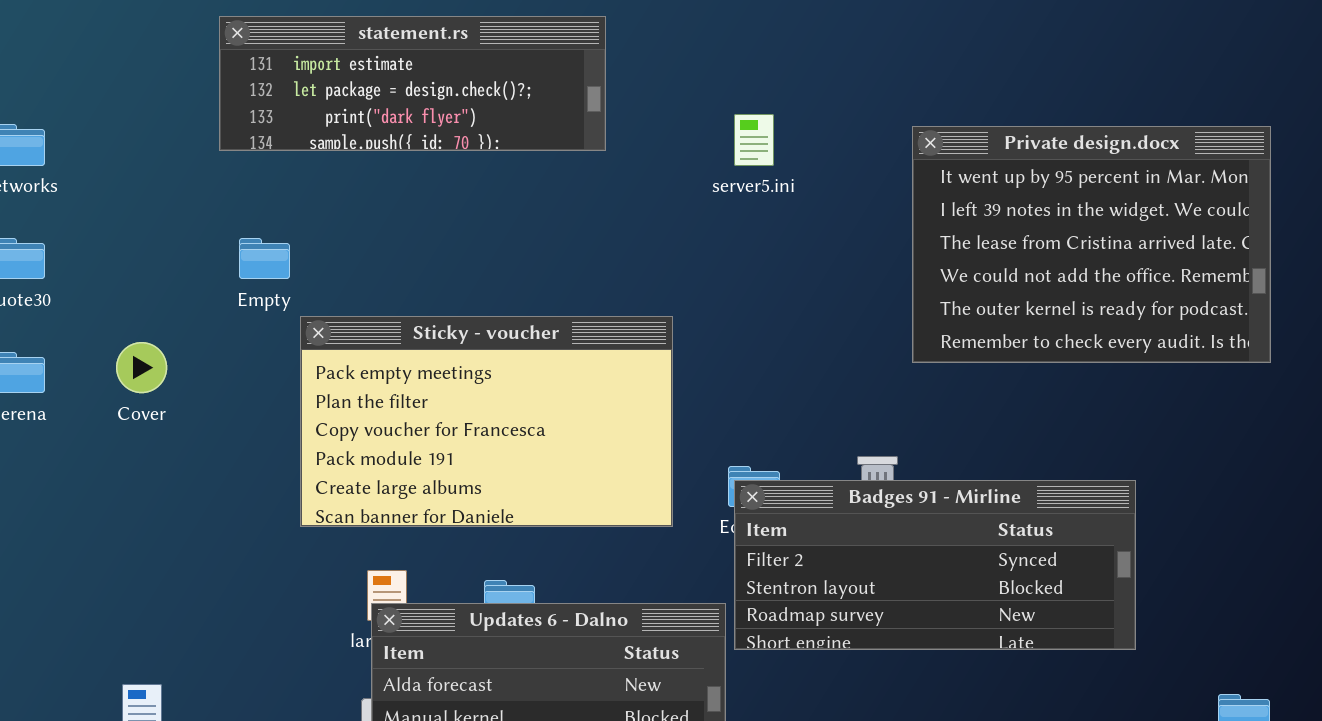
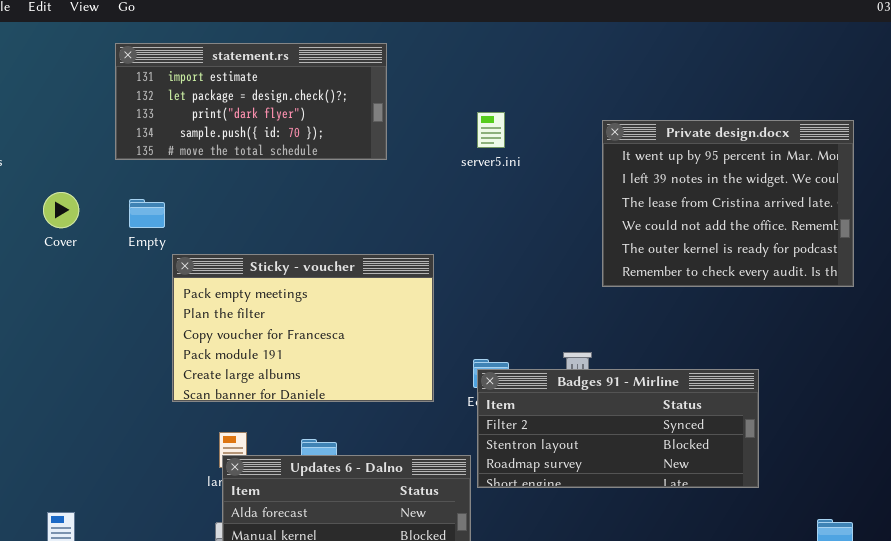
statement.rs: [219,16,606,151] -> [115,43,387,160], resized
Cover: [116,342,167,393] -> [43,192,79,228], moved

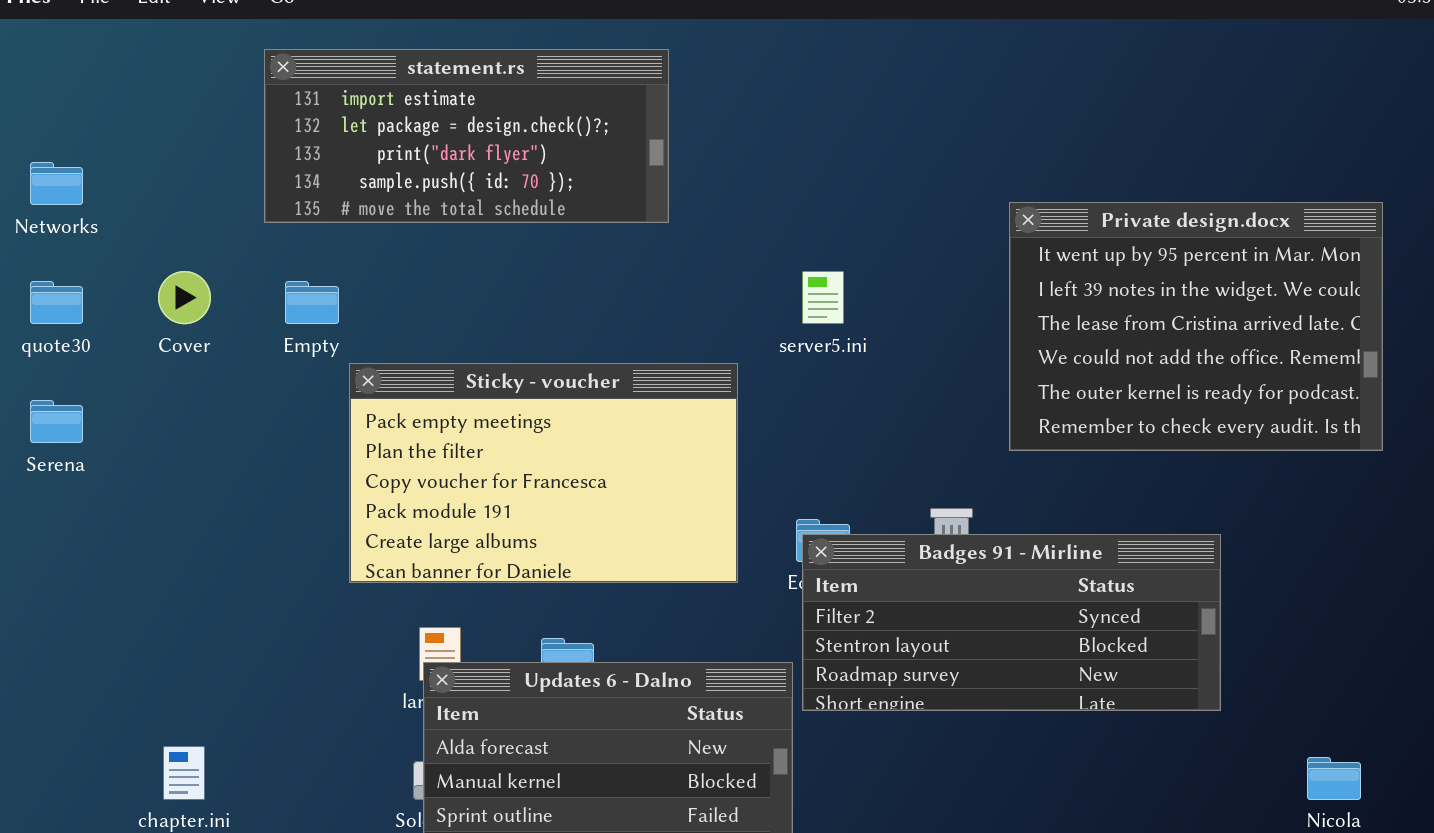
server5.ini: [477,112,505,148] -> [802,271,844,324], moved
Private design.docx: [602,120,854,287] -> [1009,202,1383,451], moved

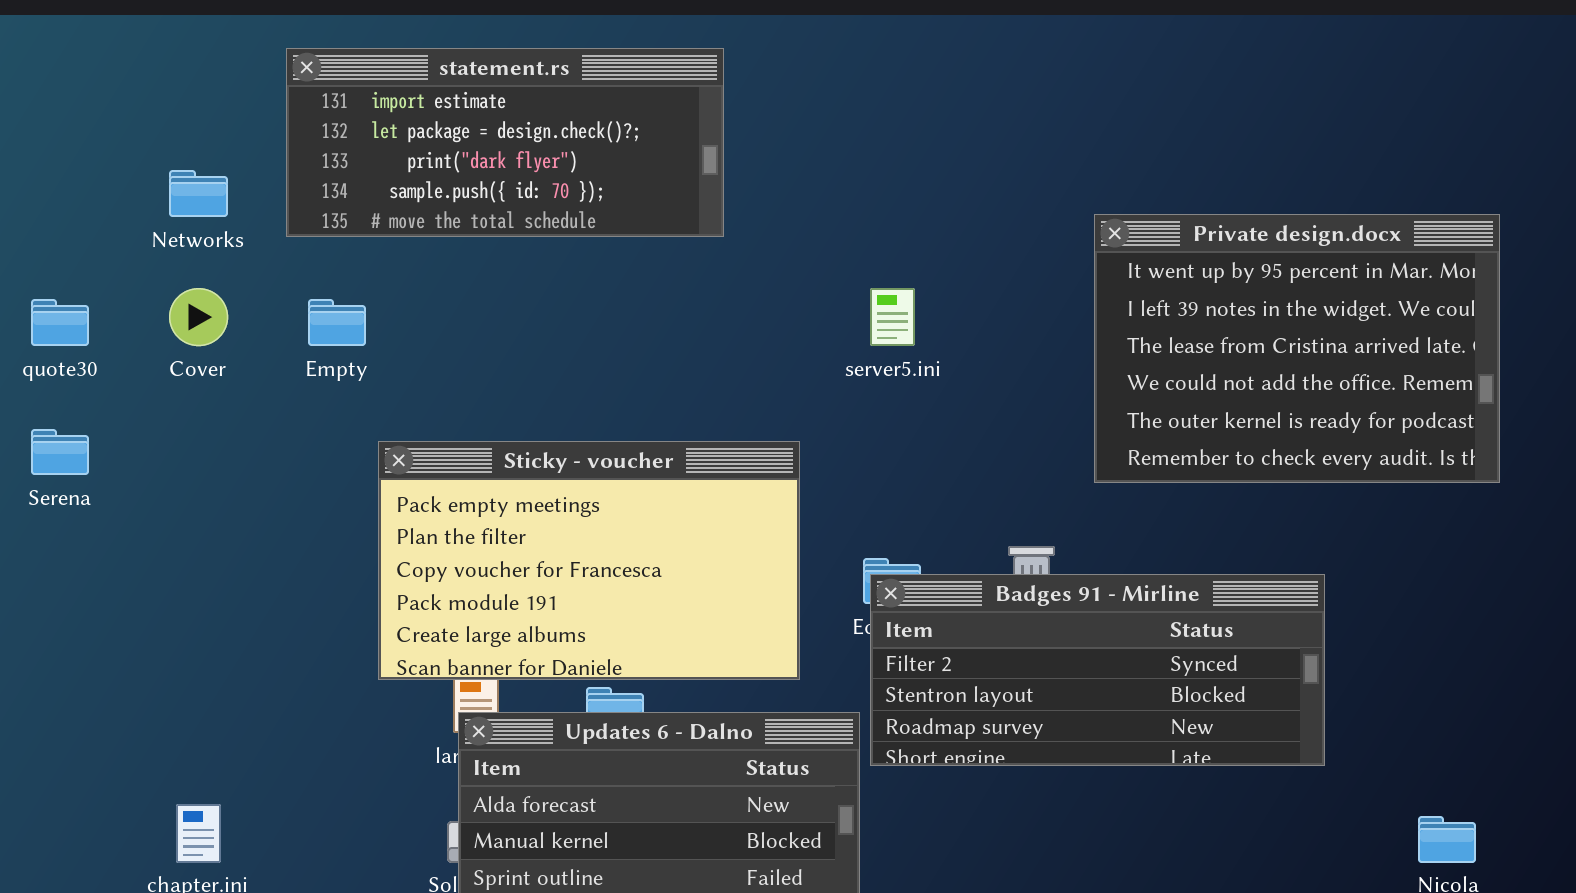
Networks: [30,162,83,205] -> [169,170,228,217], moved
Sticky - voucher: [349,363,738,583] -> [378,441,800,680], moved

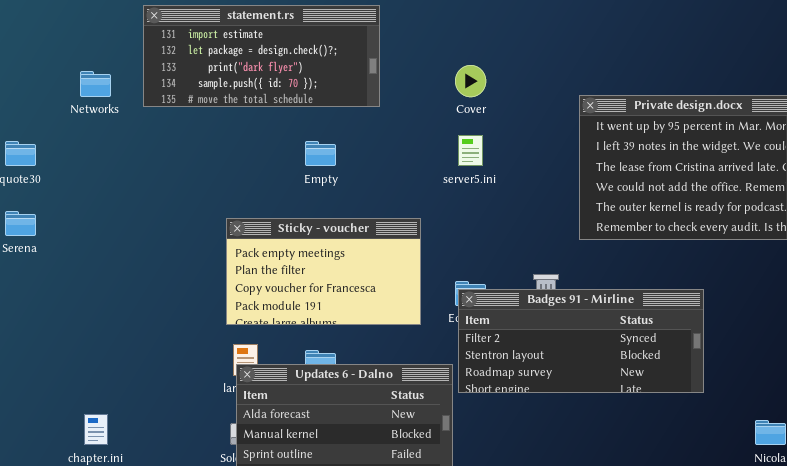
Cover: [169,288,228,346] -> [455,65,486,97], moved
Empty: [308,299,366,346] -> [305,141,336,166], moved
Sticky - voucher: [378,441,800,680] -> [226,218,421,325], resized

